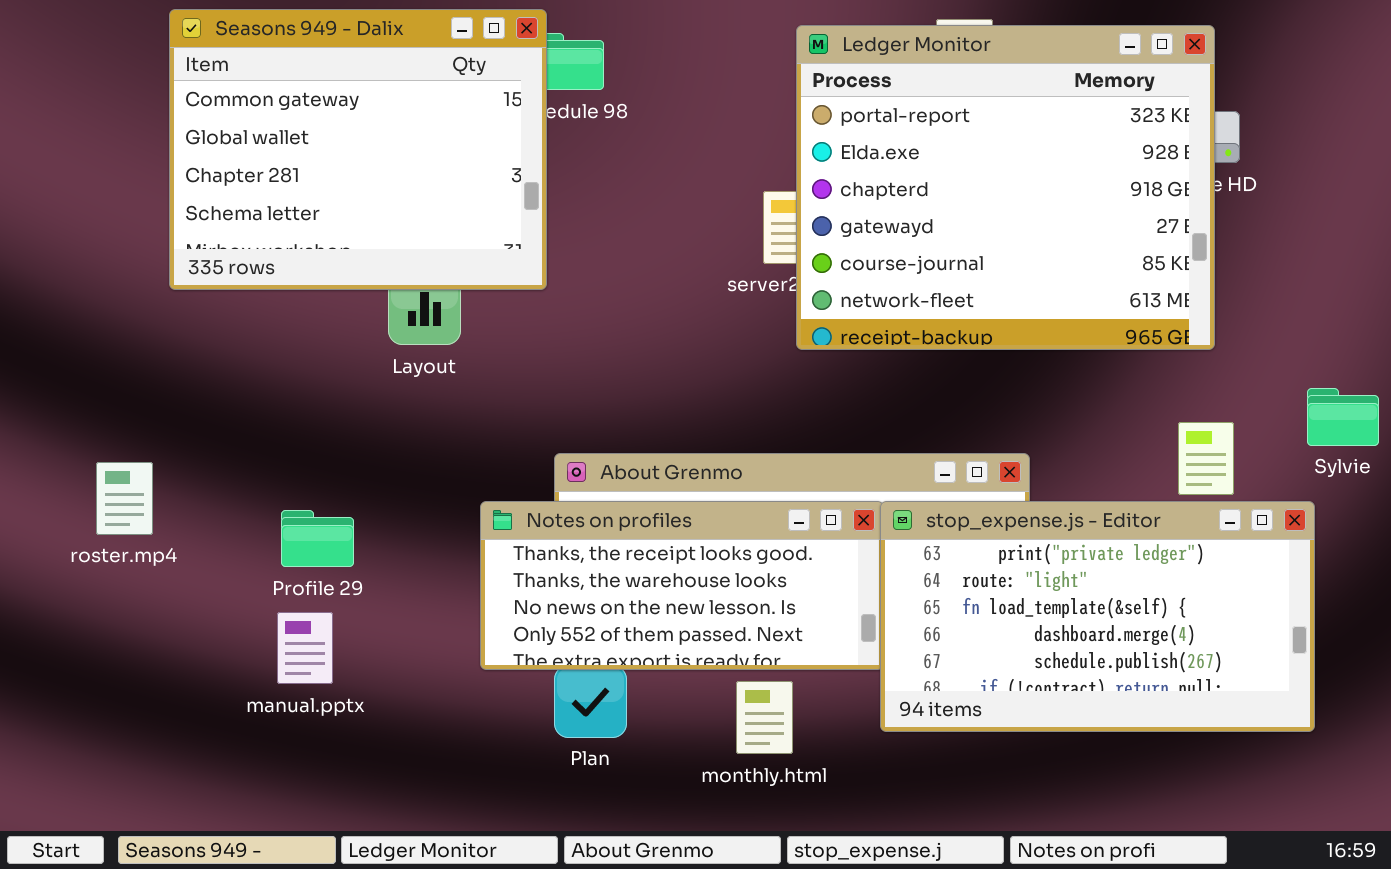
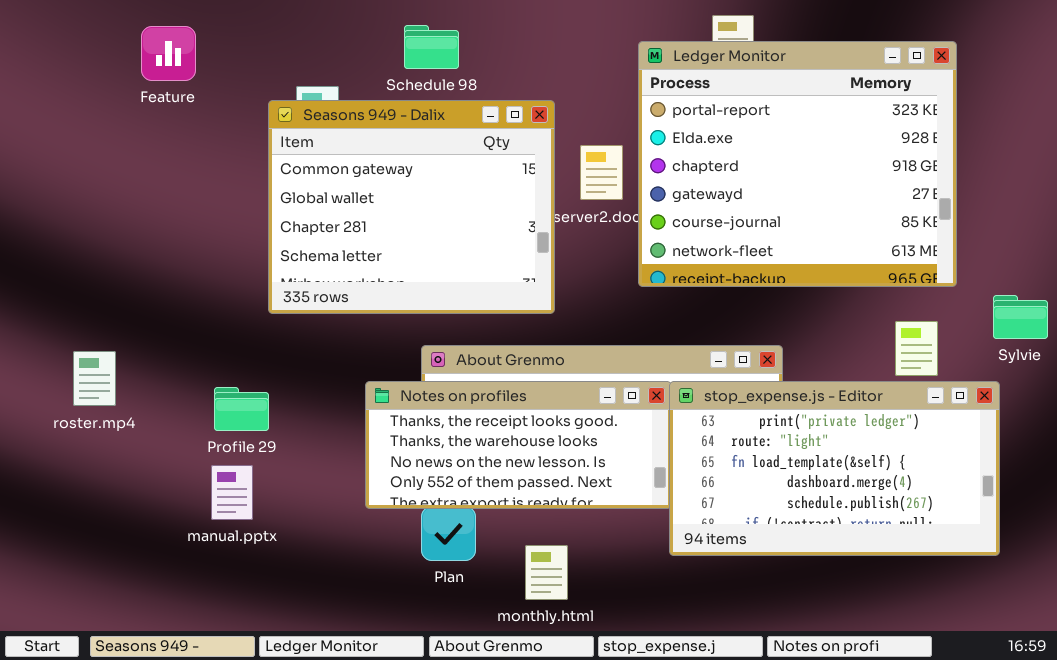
Seasons 949 - Dalix: [169,9,547,290] -> [268,100,555,314], moved
Ledger Monitor: [796,25,1215,350] -> [638,41,957,287], moved
monthly.html: [736,681,793,754] -> [525,545,568,600], moved

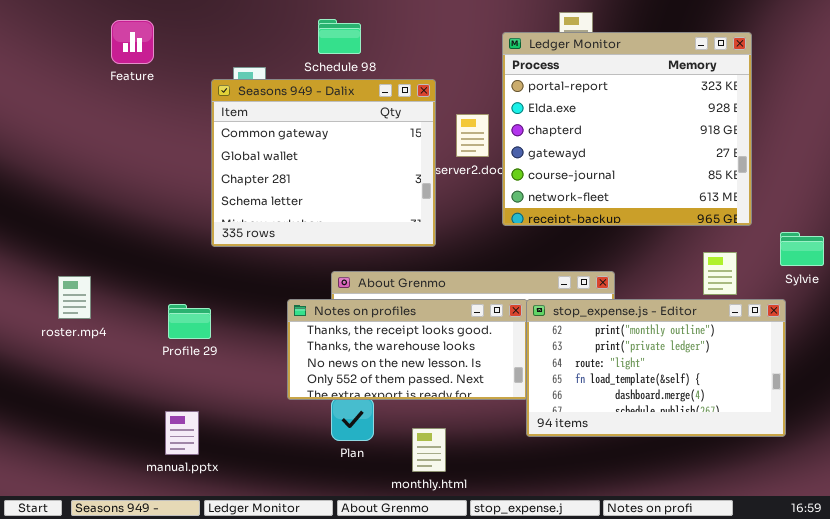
stop_expense.js - Editor: [669,381,1000,556] -> [526,299,786,437], scrolled up 1 row
manual.pptx: [211,465,253,520] -> [165,411,199,455], moved

